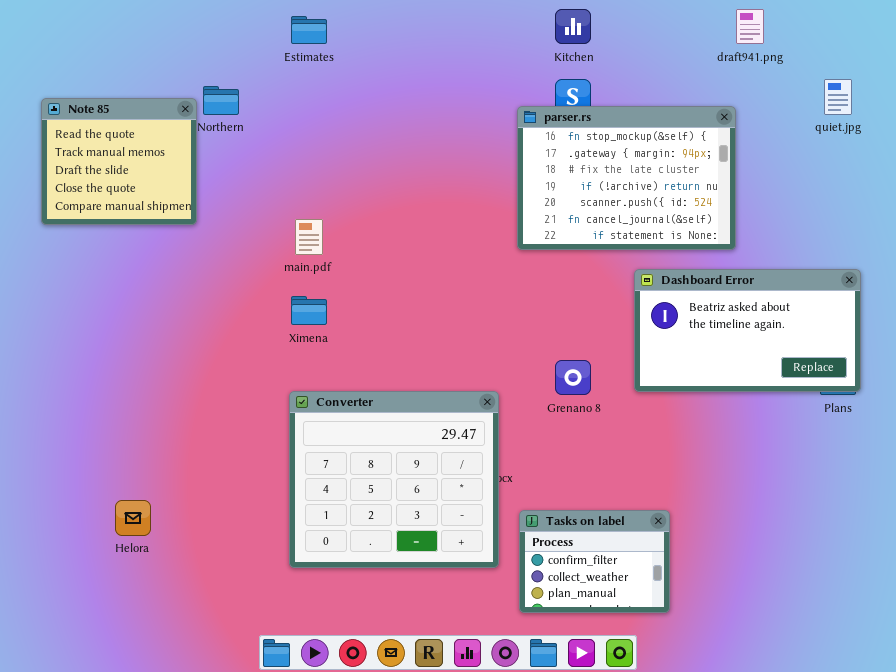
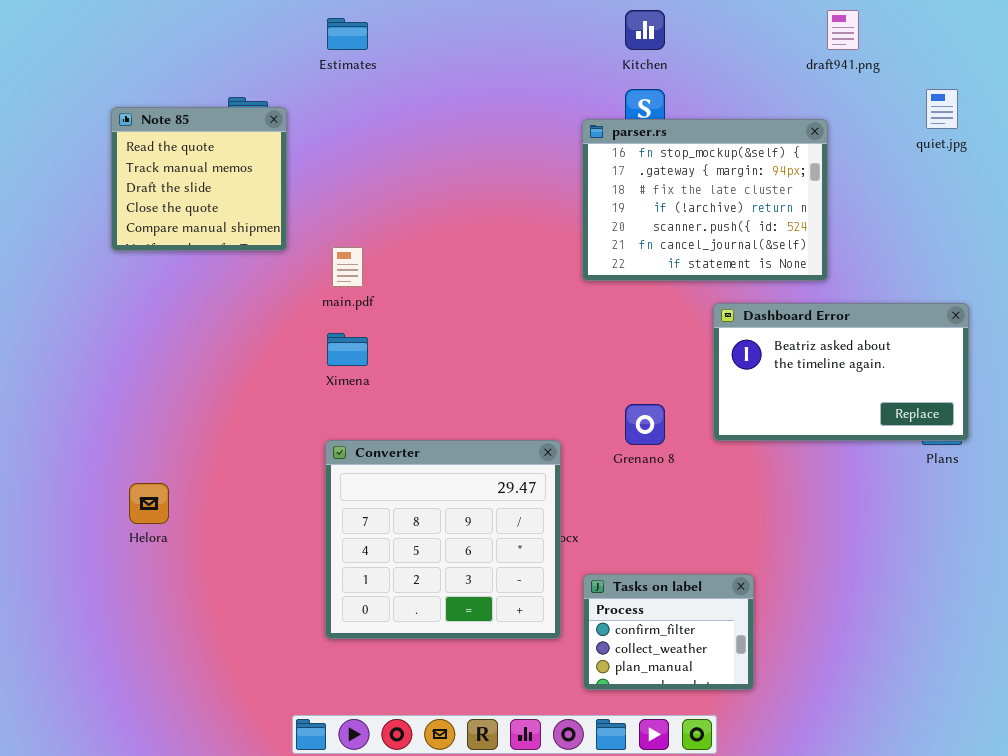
Note 85: [41,98,197,225] -> [111,107,287,251], moved
Helora: [115,500,151,536] -> [129,483,169,524], moved

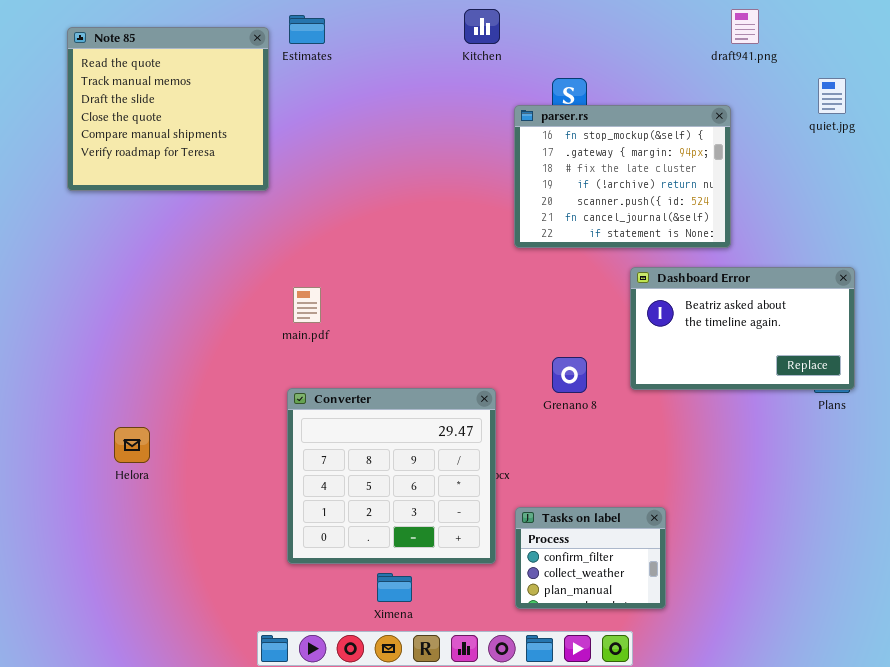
Kitchen: [625,10,665,50] -> [464,9,500,44], moved
Note 85: [111,107,287,251] -> [67,27,269,191], moved, resized
main.pdf: [332,247,363,287] -> [293,287,321,323], moved
Ximena: [327,333,368,366] -> [377,573,412,602], moved

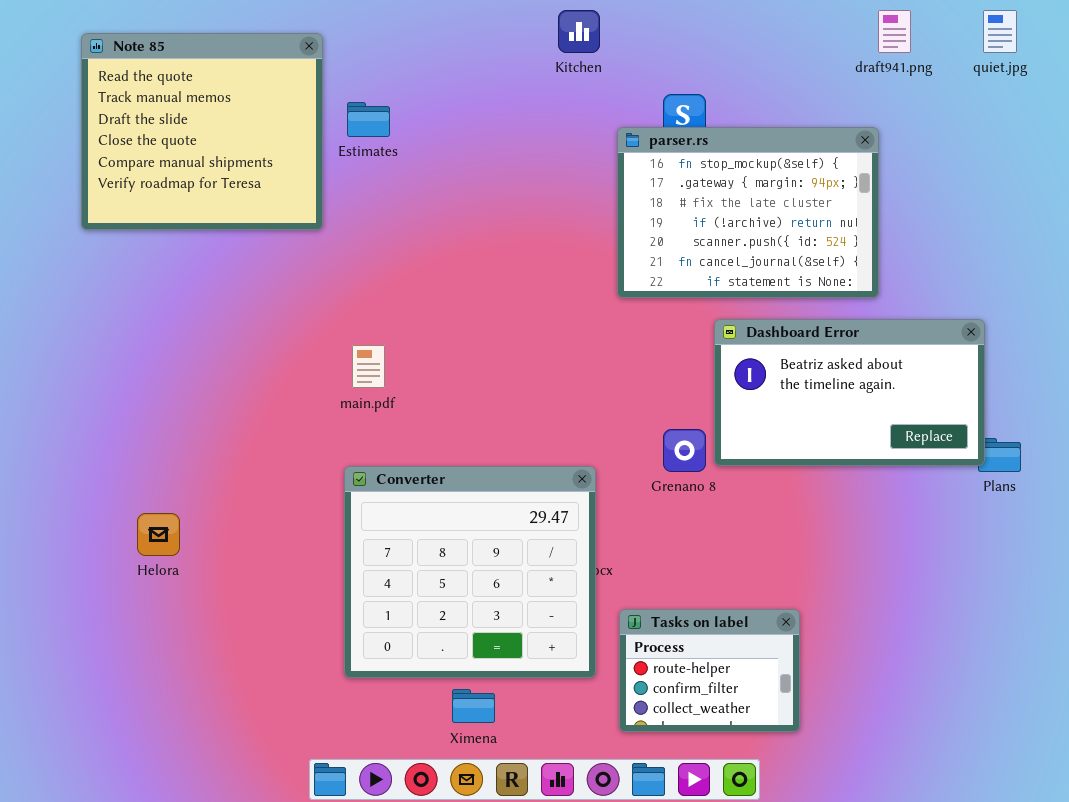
Estimates: [289,15,325,44] -> [347,102,390,137], moved
quiet.jpg: [818,78,846,114] -> [983,10,1017,53], moved
Dashboard Error: [630,267,855,390] -> [714,319,985,466], moved
Tasks on label: [515,507,666,609] -> [619,609,800,732], scrolled up 1 row

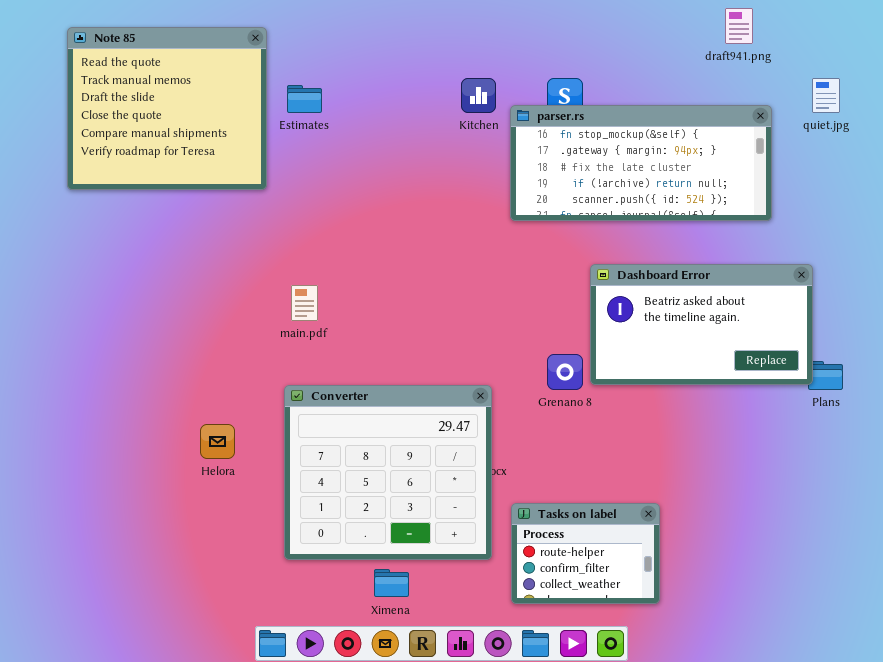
Kitchen: [558,10,600,53] -> [461,78,496,113], moved
quiet.jpg: [983,10,1017,53] -> [812,78,840,113], moved
parser.rs: [617,127,879,298] -> [510,105,772,221], resized
Helora: [137,513,180,556] -> [200,424,235,459], moved

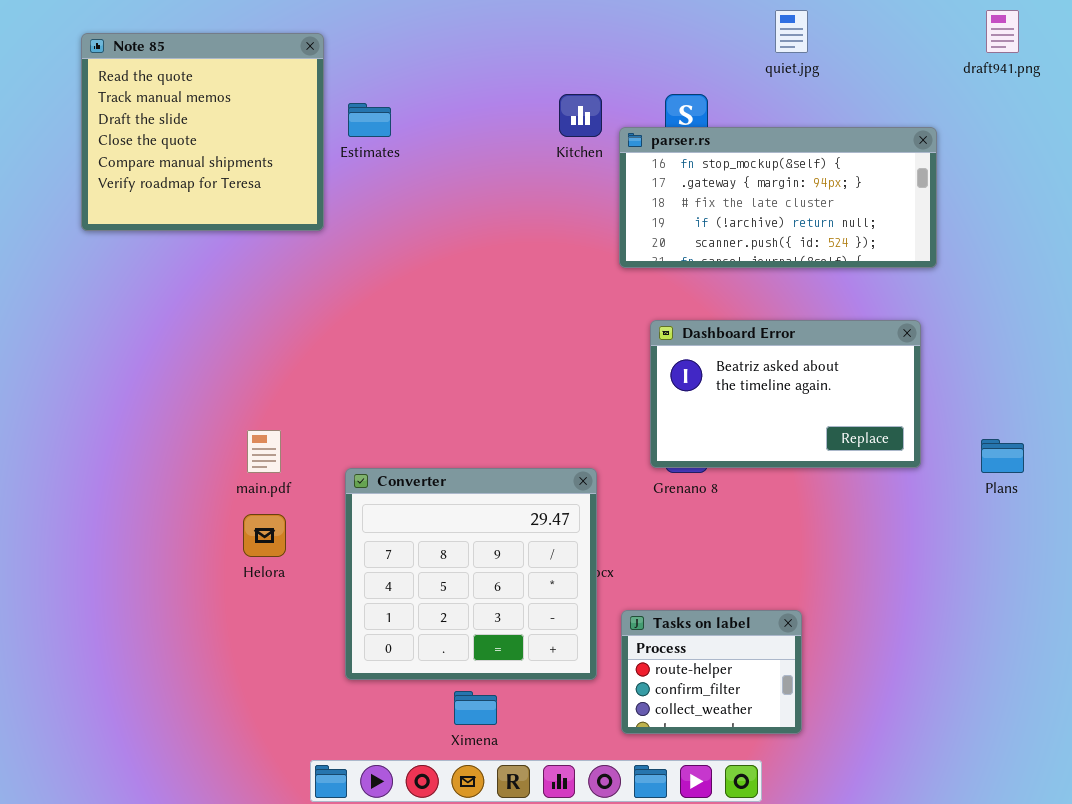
draft941.png: [725,8,753,44] -> [986,10,1019,53], moved
quiet.jpg: [812,78,840,113] -> [775,10,808,53], moved
Dashboard Error: [590,264,813,385] -> [650,320,921,468], moved
main.pdf: [291,285,318,321] -> [247,430,281,473], moved

